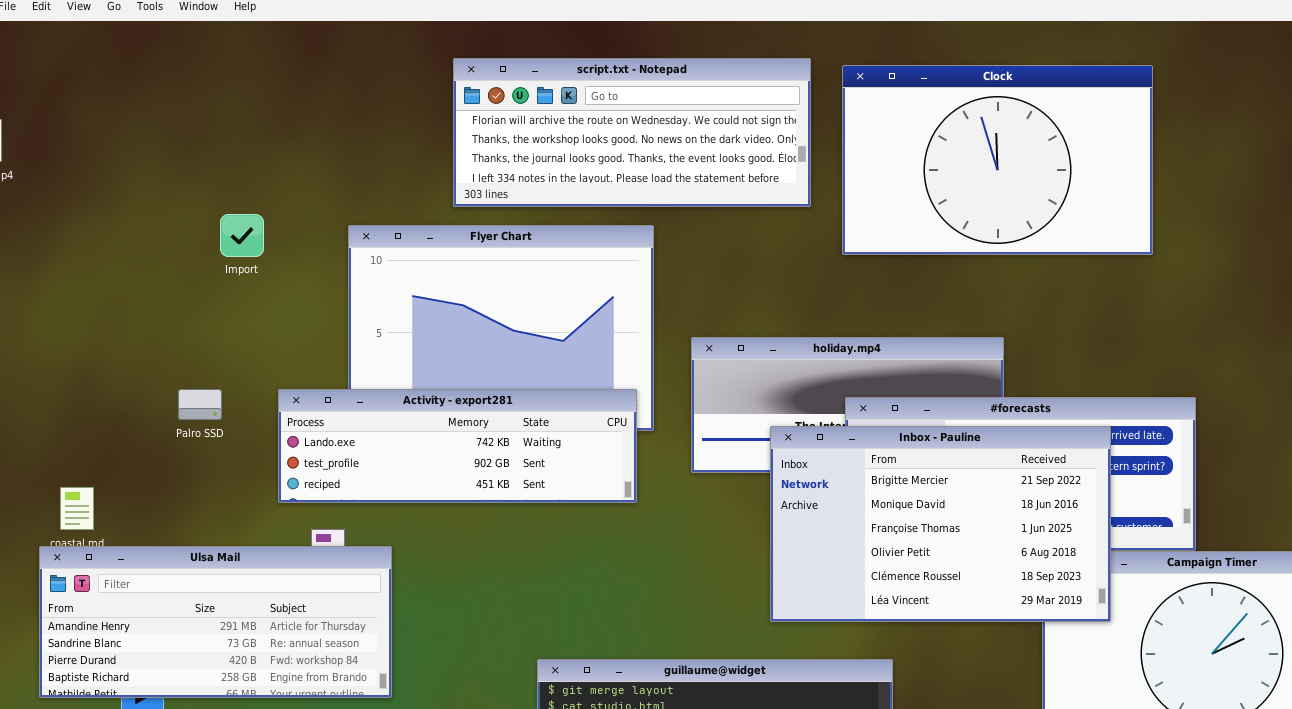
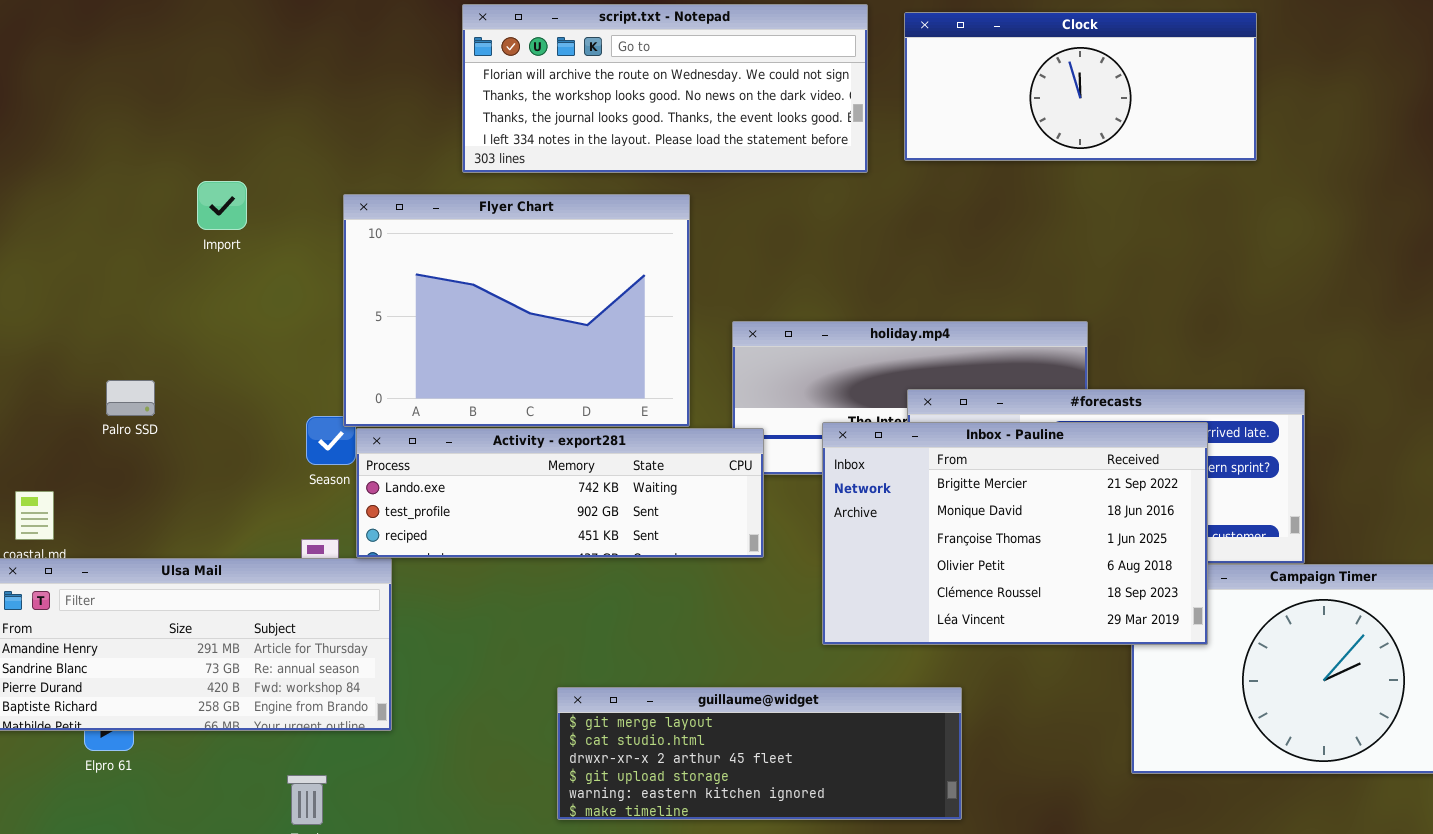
Clock: [842,65,1153,255] -> [904,12,1257,161], resized
Palro SSD: [178,389,222,420] -> [106,380,155,416], moved
Activity - export281: [278,389,637,503] -> [356,428,764,558], moved

